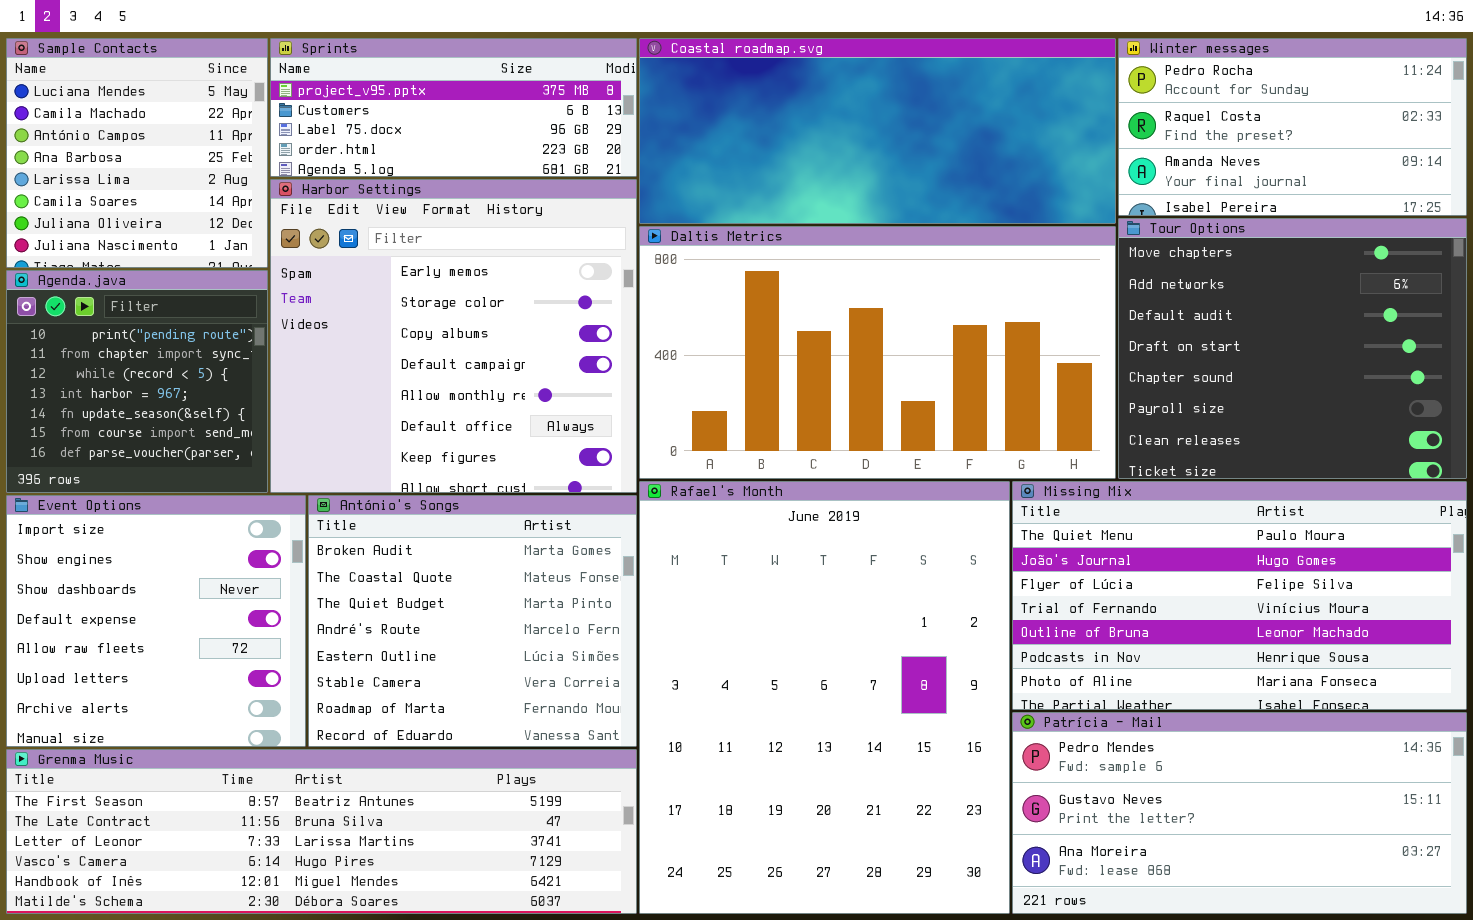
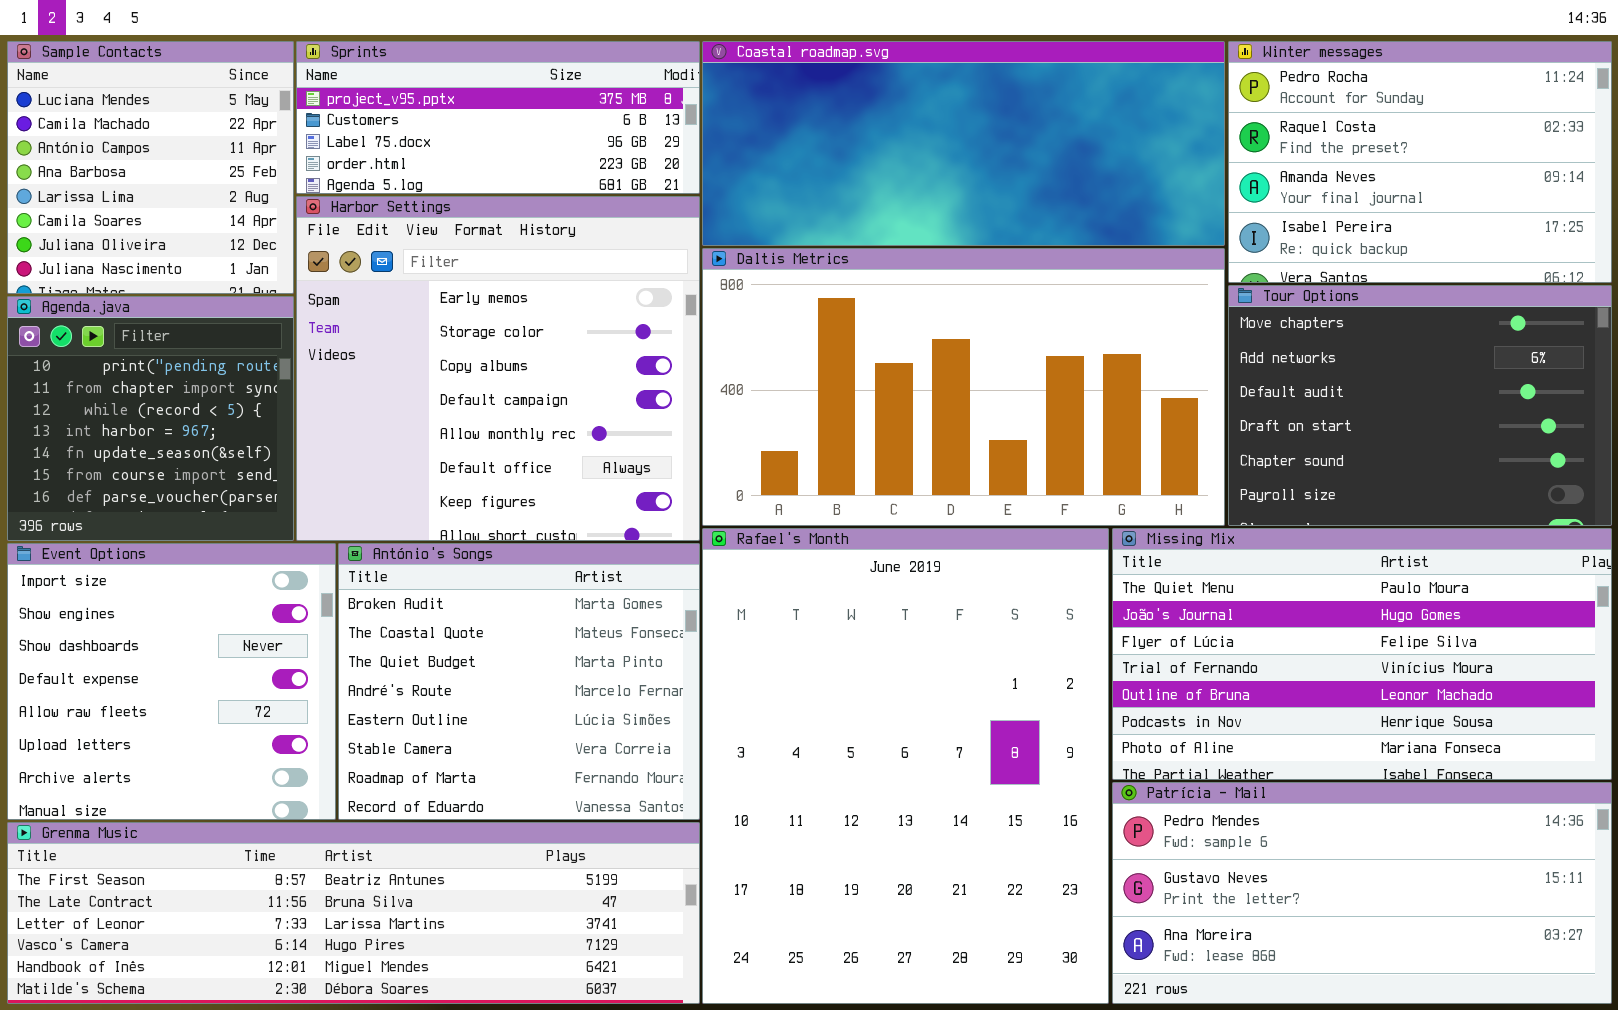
Winter messages: [1118,38,1467,216] -> [1228,41,1612,283], resized
Tour Options: [1118,218,1467,479] -> [1228,285,1612,526], resized

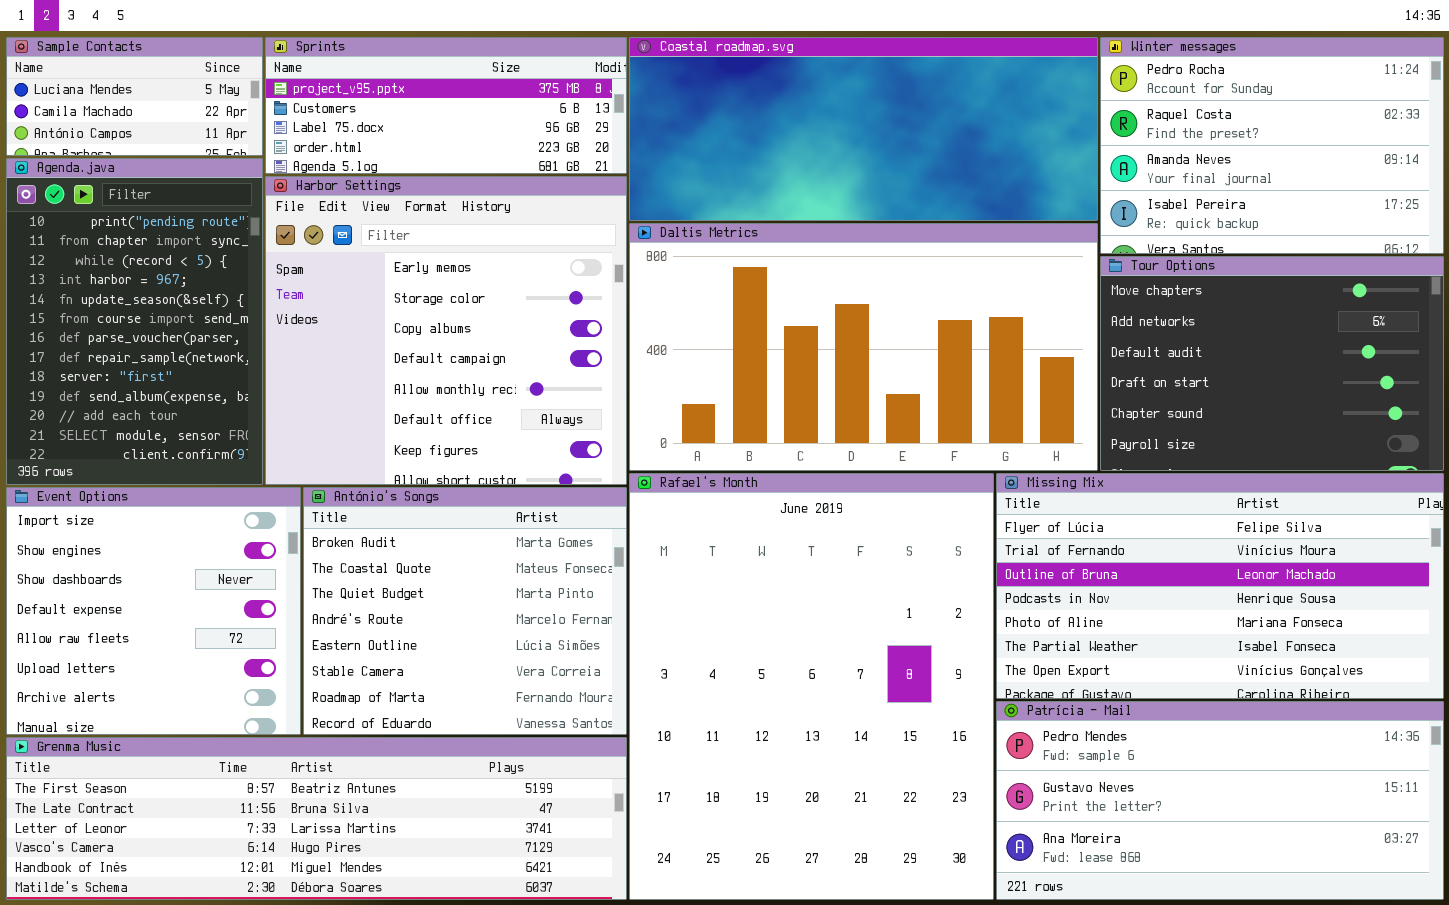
Sample Contacts: [7,41,294,294] -> [6,37,263,156], resized
Agenda.java: [7,296,294,541] -> [6,158,263,485], resized
Missing Mix: [1112,528,1612,780] -> [996,473,1444,699], scrolled down 2 rows

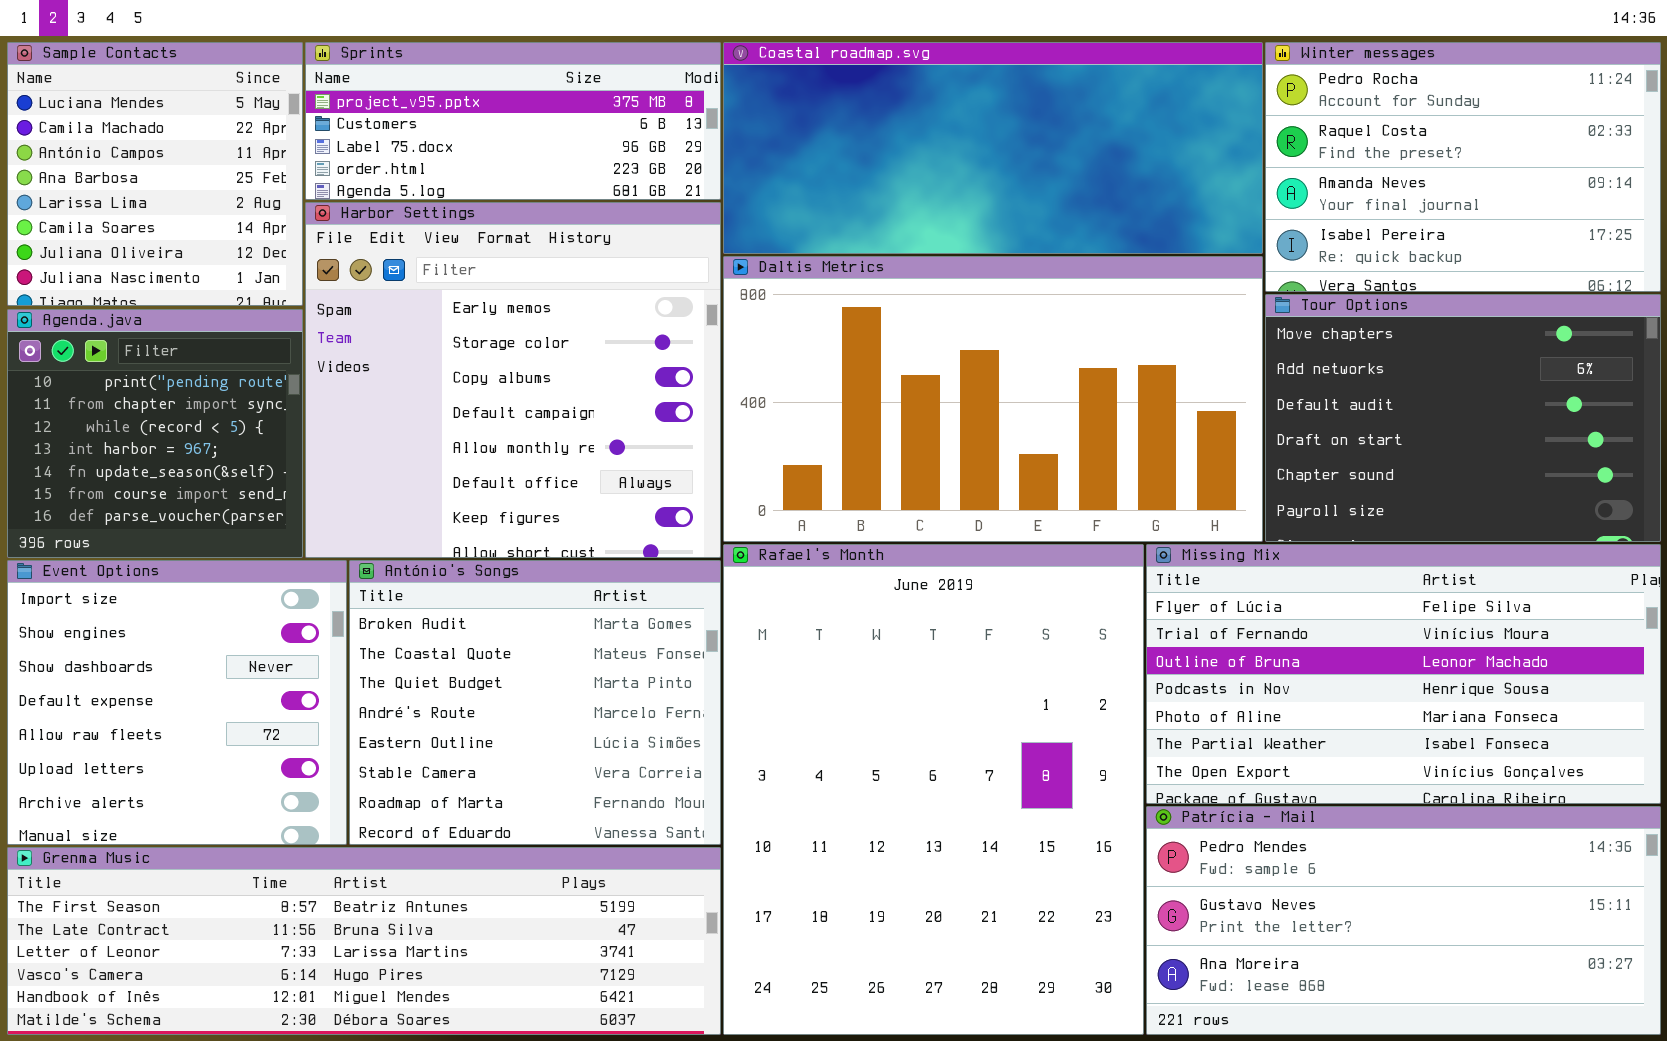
Sample Contacts: [6,37,263,156] -> [7,42,303,306], resized
Agenda.java: [6,158,263,485] -> [7,309,303,558], resized

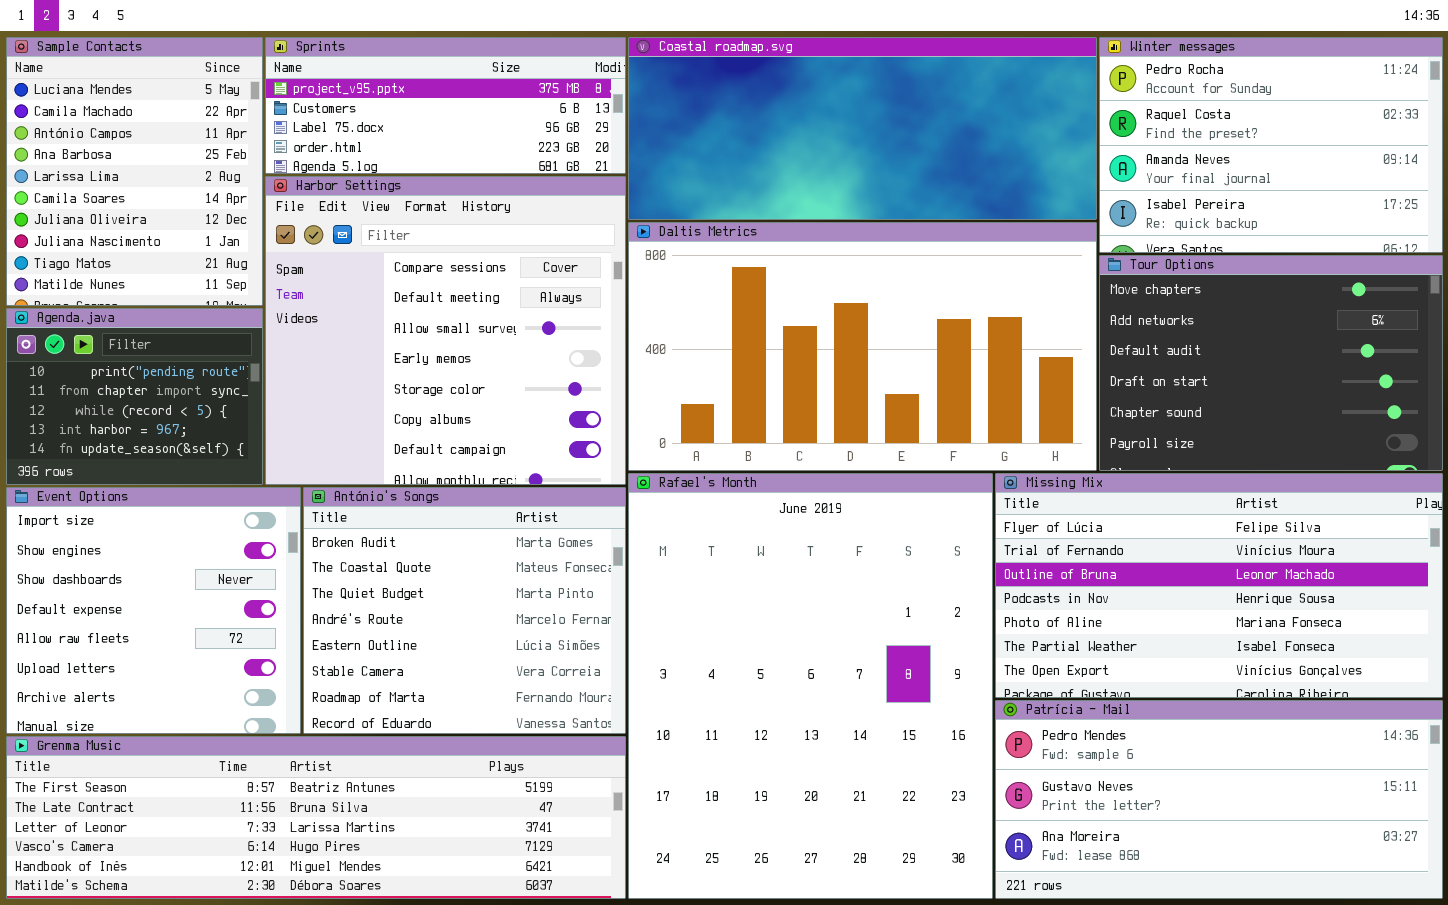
Sample Contacts: [7,42,303,306] -> [6,37,263,306], resized
Harbor Settings: [305,202,721,558] -> [265,176,626,485], scrolled up 3 rows
Agenda.java: [7,309,303,558] -> [6,308,263,485], resized

